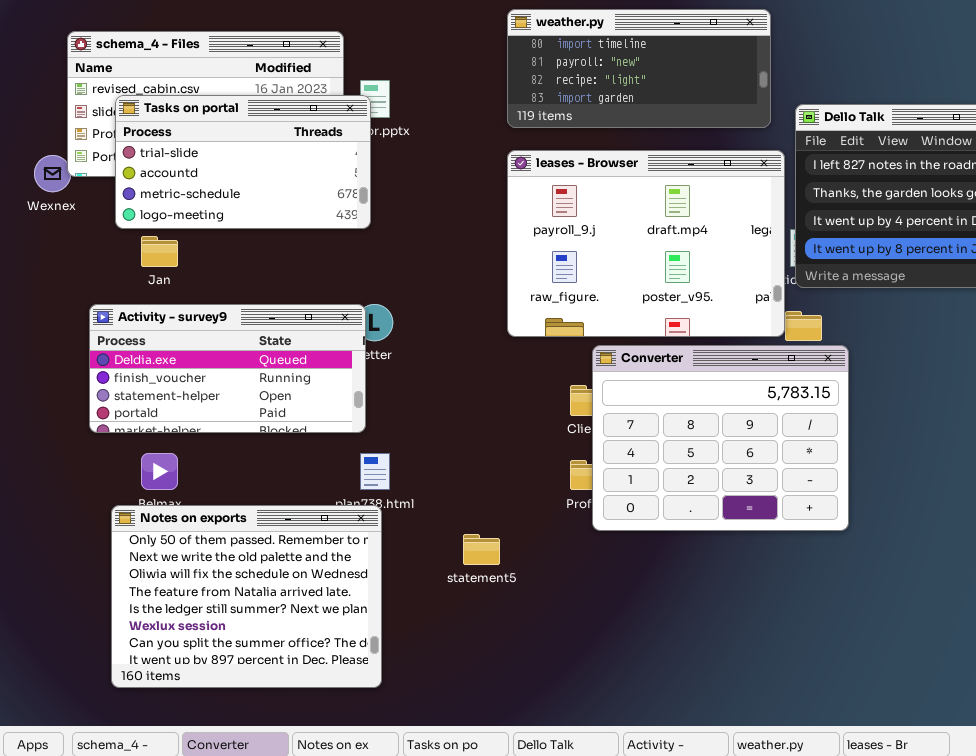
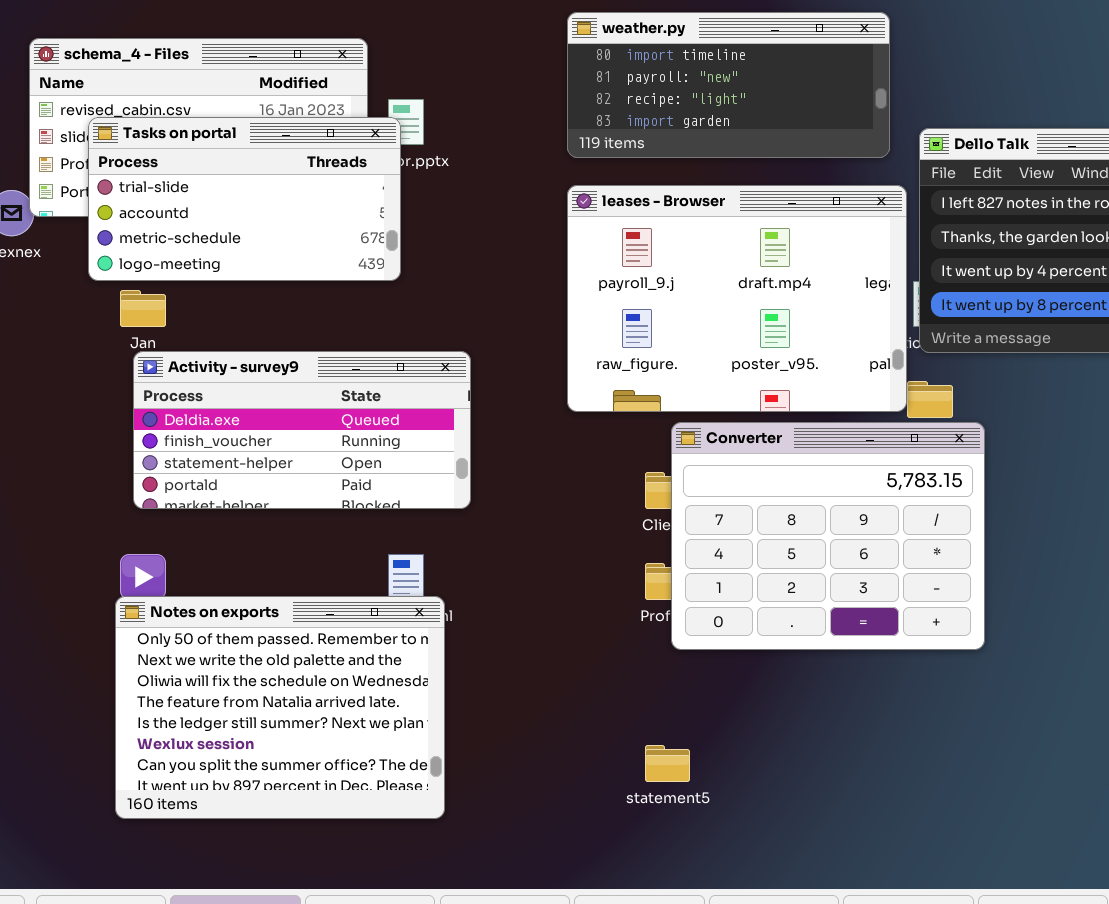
Activity - survey9: [89,304,366,433] -> [133,351,471,509], moved
Notes on exports: [111,505,382,688] -> [115,596,445,819], moved
statement5: [463,534,500,565] -> [645,745,690,782], moved

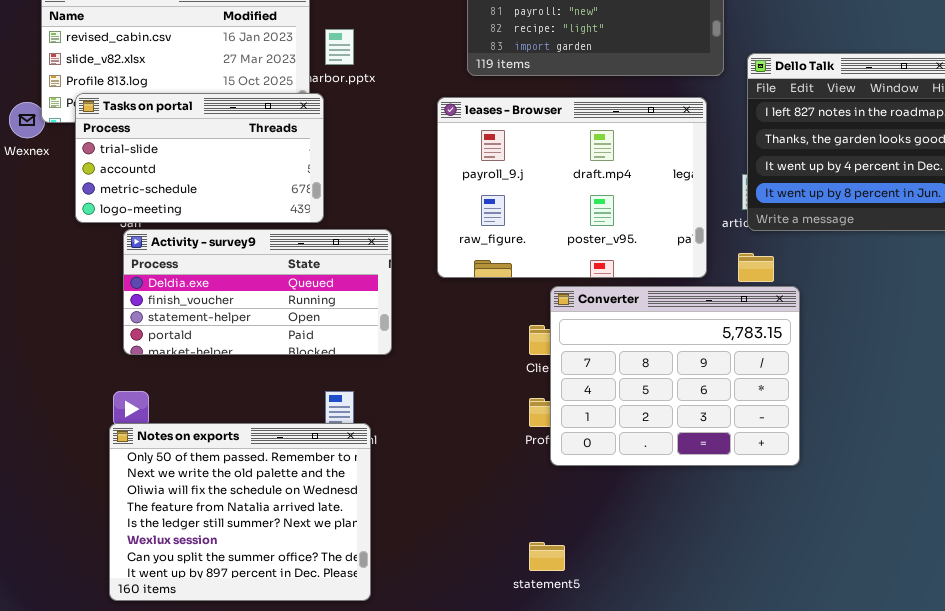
Tasks on portal: [88,117,401,281] -> [75,93,324,223], moved
leases - Browser: [567,185,907,412] -> [437,97,707,278], moved

